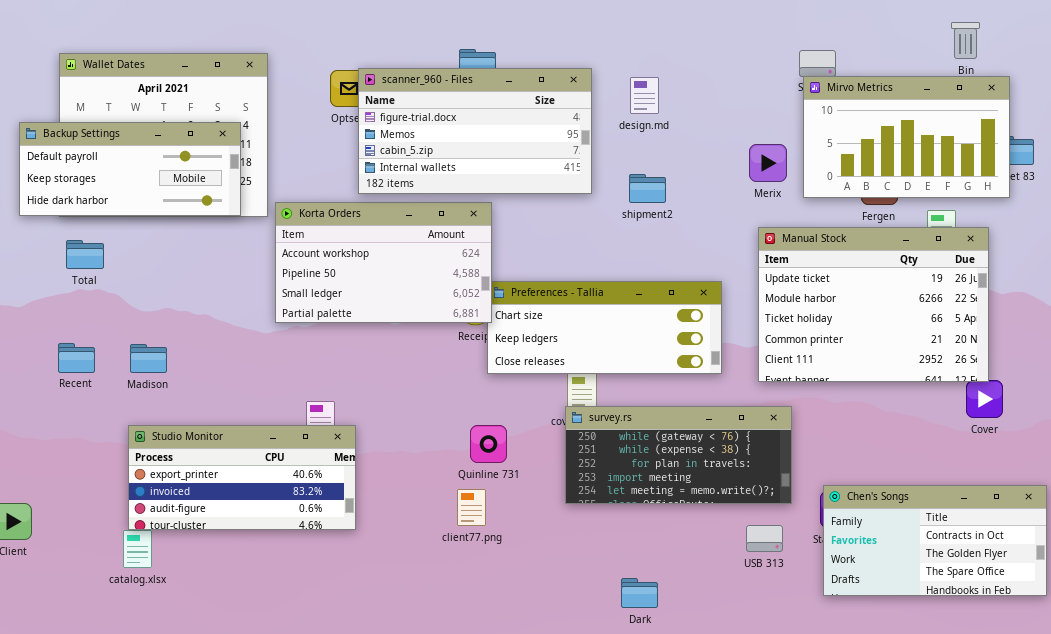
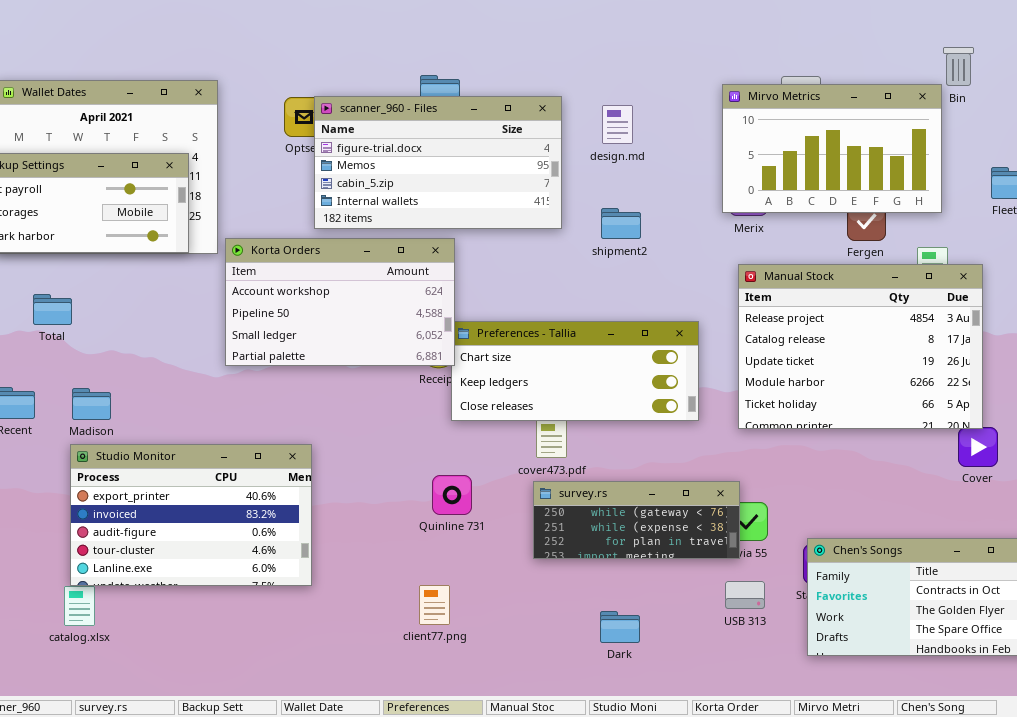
Mirvo Metrics: [803,76,1010,198] -> [722,84,942,213], moved
Manual Stock: [758,227,989,382] -> [738,264,983,429], scrolled up 2 rows
Total: [66,240,104,269] -> [33,294,72,325], moved
survey.rs: [565,406,792,504] -> [533,481,740,559], resized
Studio Monitor: [128,425,356,530] -> [70,444,312,586], resized
client77.png: [457,489,486,526] -> [419,585,450,625], moved
Dark: [621,578,658,608] -> [600,611,640,643], moved

